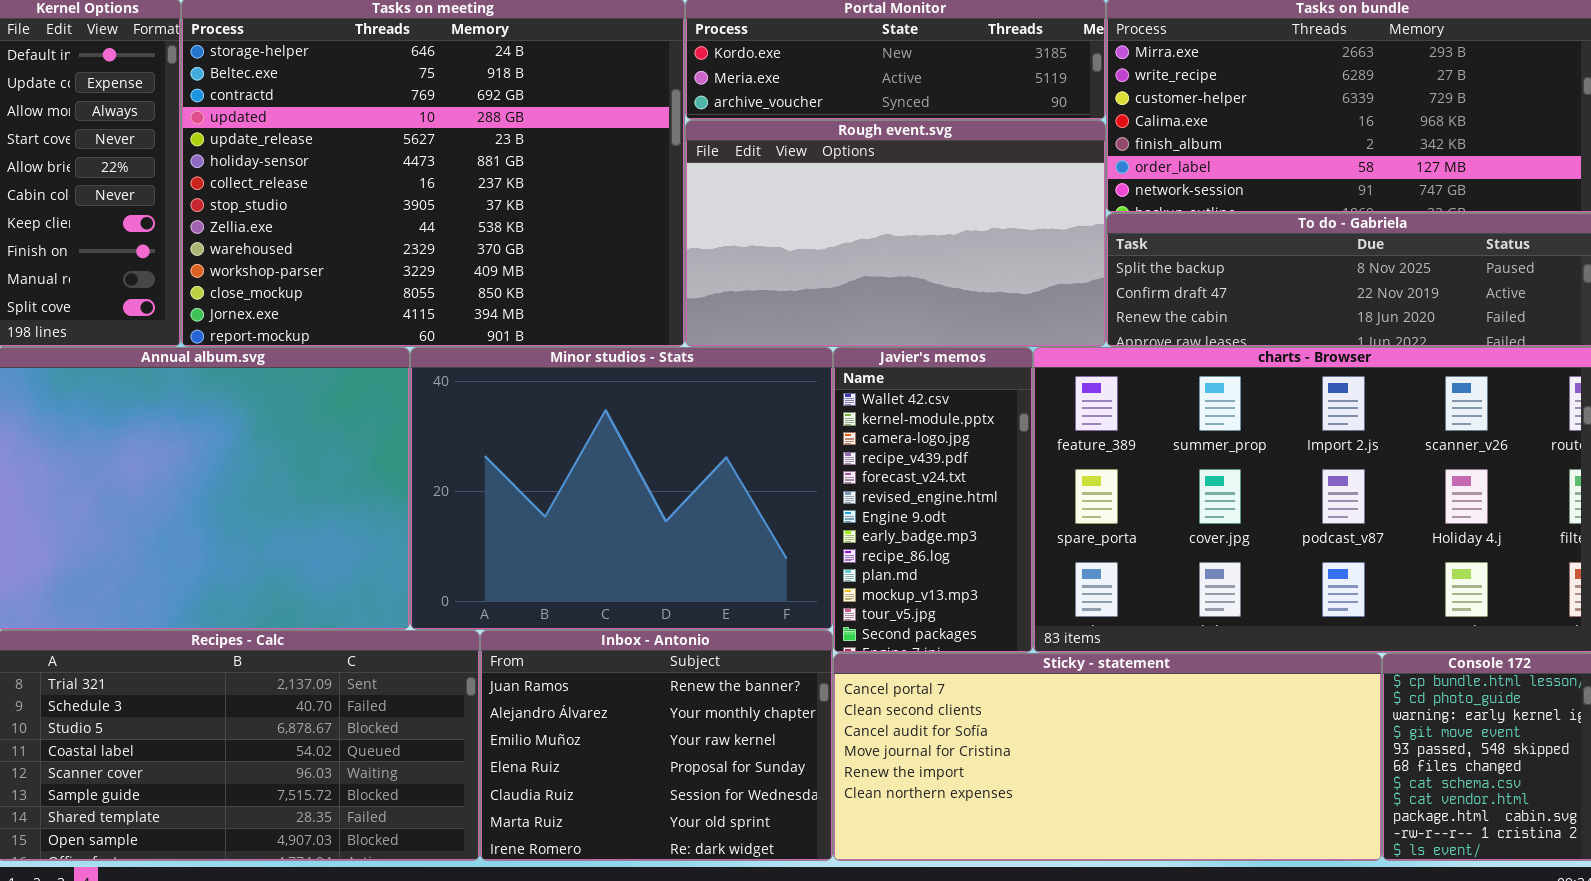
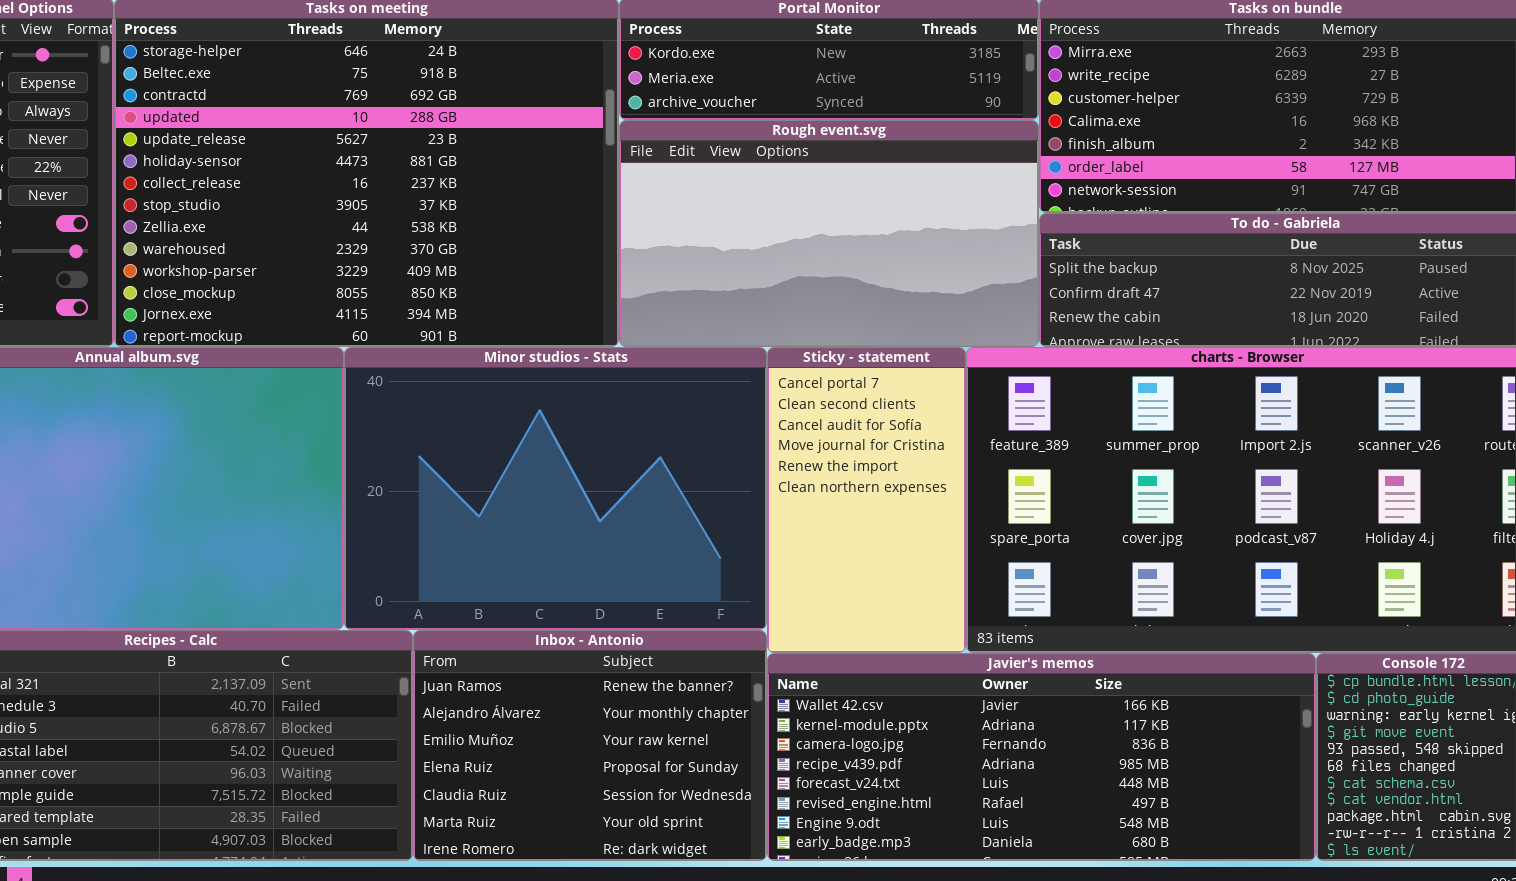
Javier's memos: [833,347,1033,653] -> [767,653,1316,861], moved, resized
Sticky - statement: [833,653,1382,861] -> [767,347,966,653], moved, resized

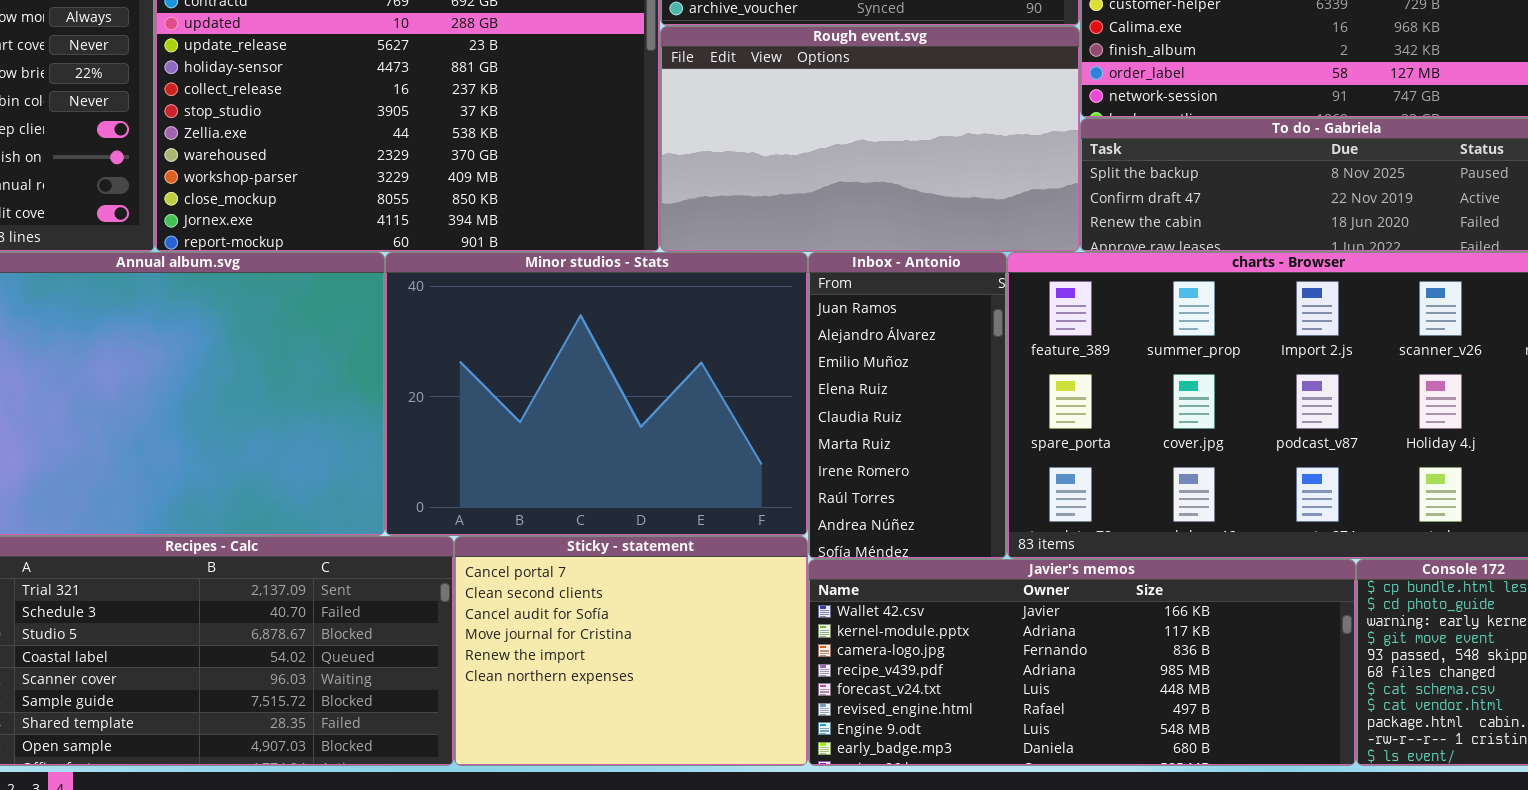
Sticky - statement: [767,347,966,653] -> [454,536,808,766], moved, resized
Inbox - Antonio: [413,630,767,861] -> [808,252,1007,559], moved, resized

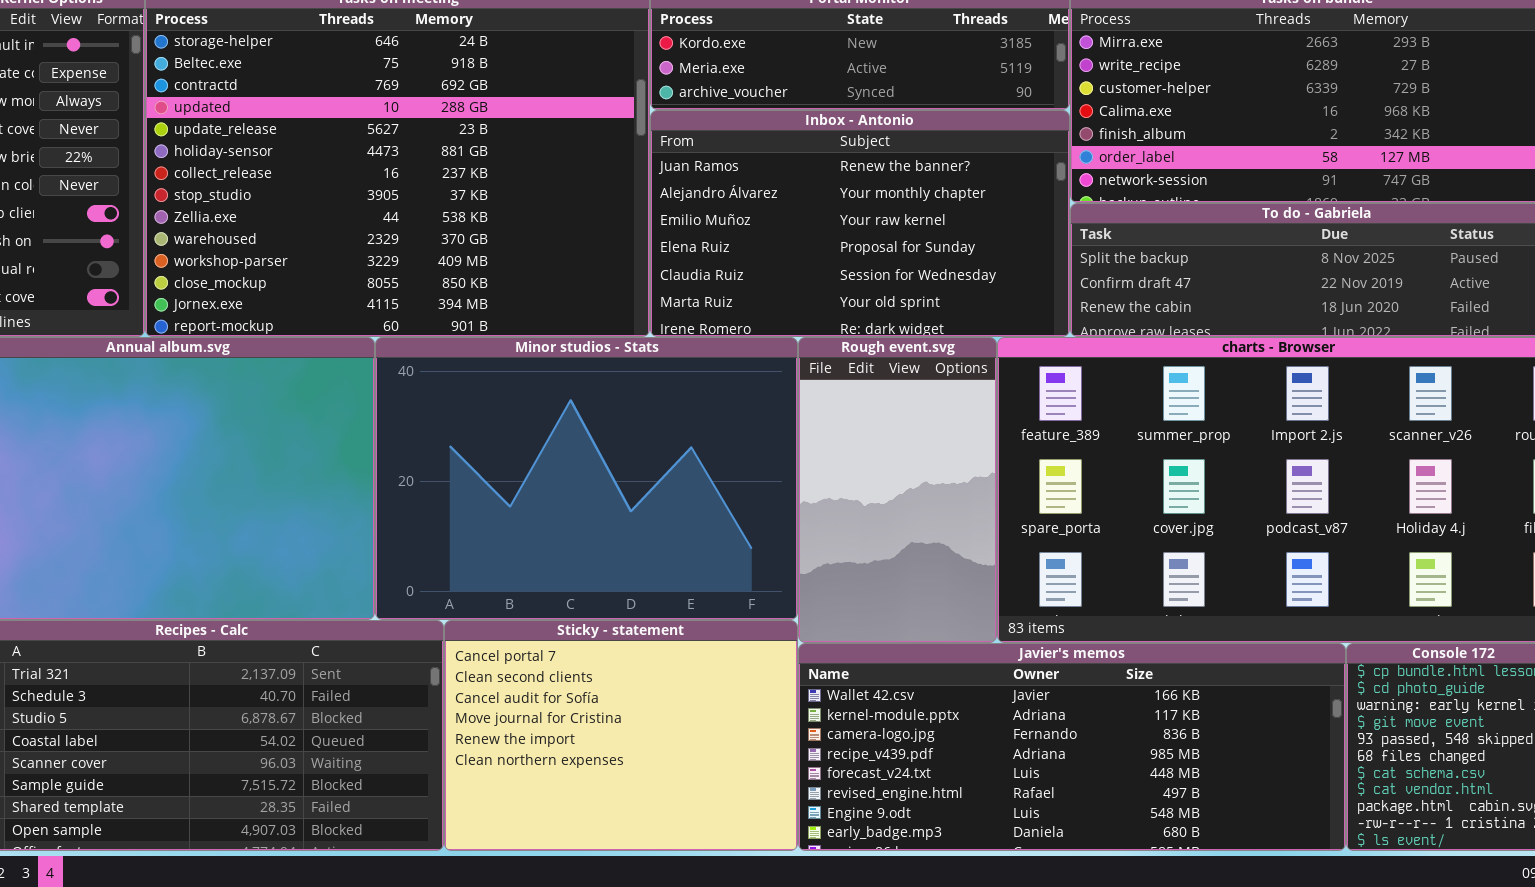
Rough event.svg: [660,26,1080,252] -> [798,337,997,643], moved, resized
Inbox - Antonio: [808,252,1007,559] -> [650,110,1070,337], moved, resized

